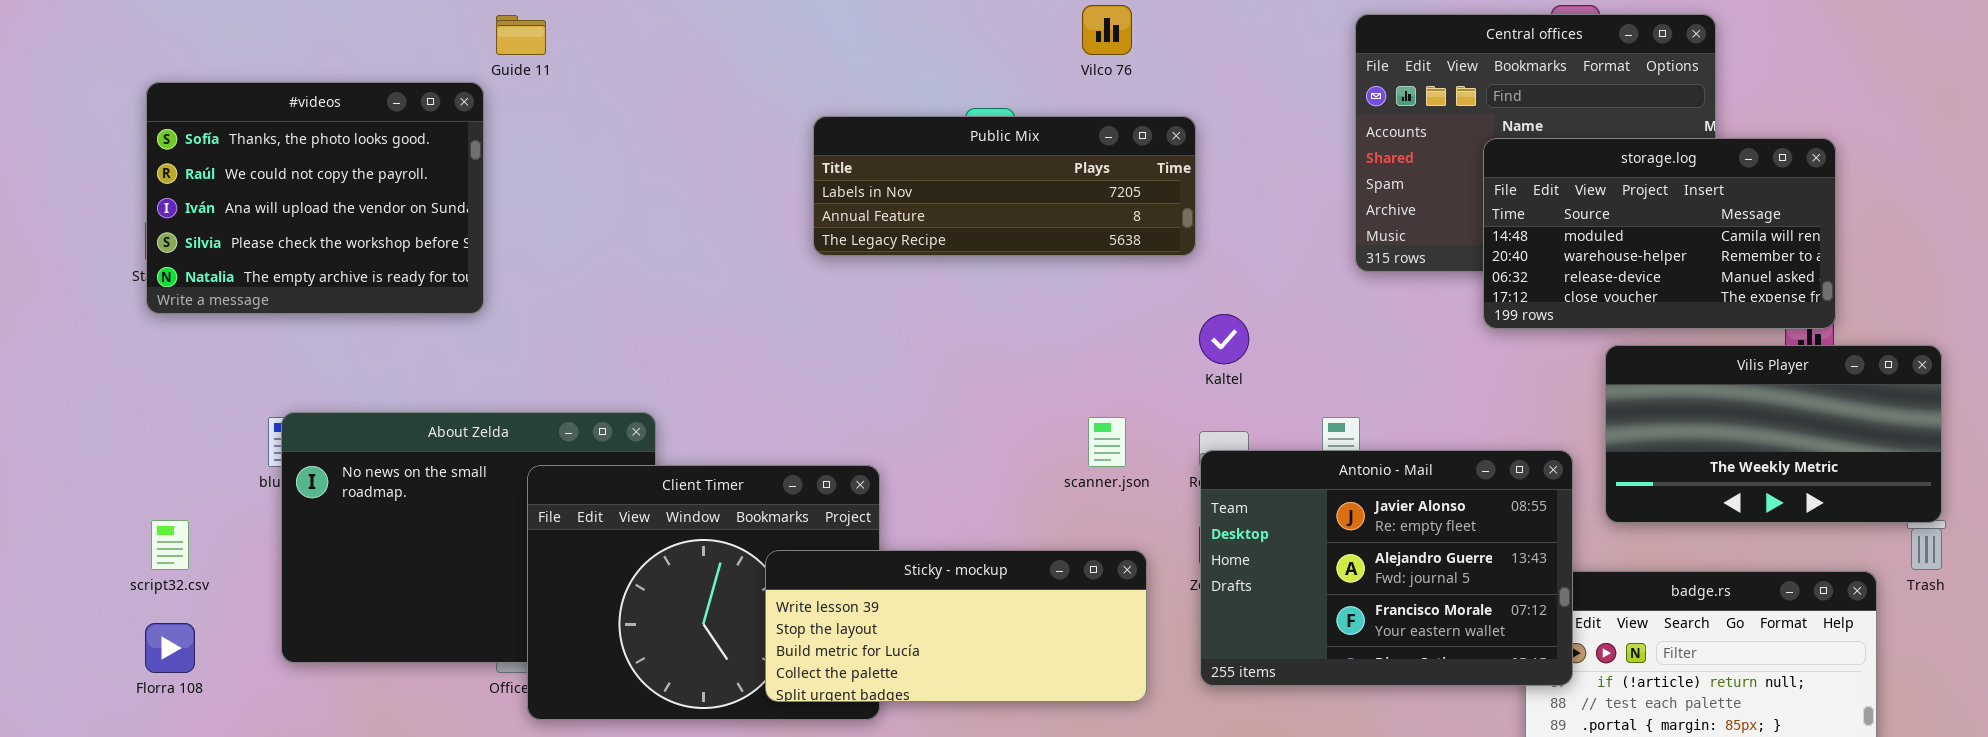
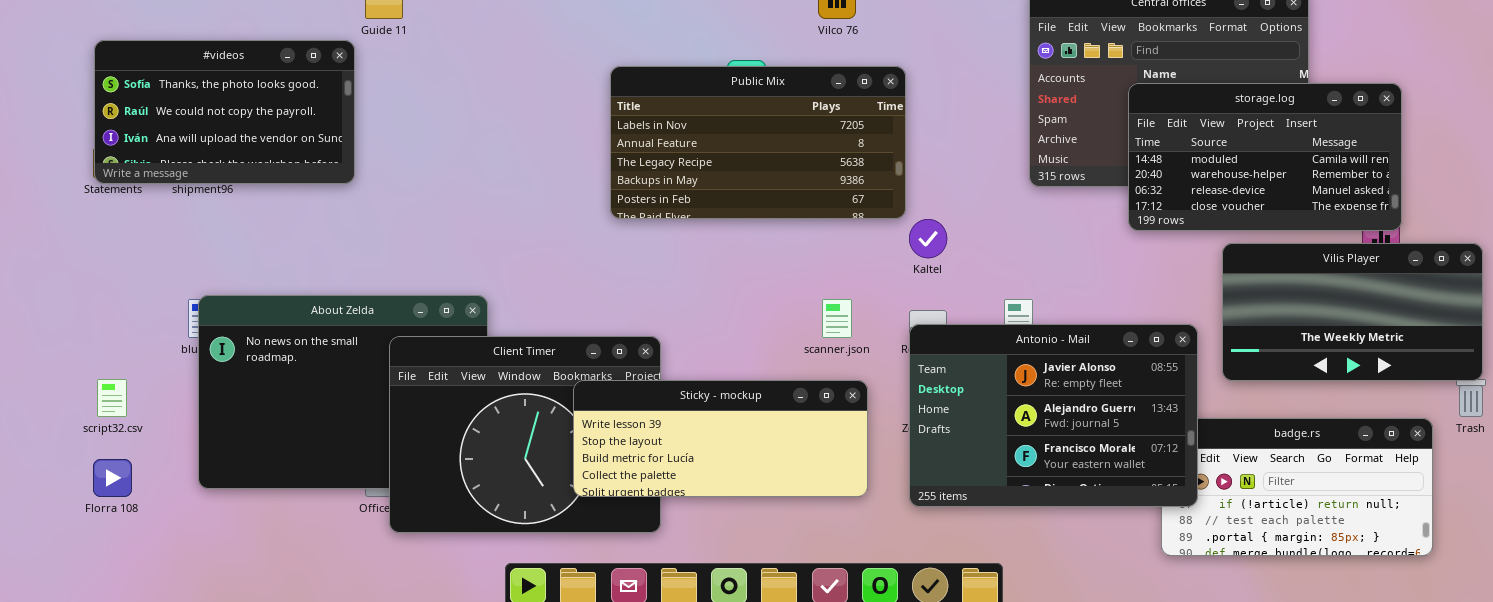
#videos: [146,82,484,314] -> [94,40,355,184], resized
Public Mix: [813,116,1196,256] -> [610,66,906,219], resized
Sticky - mockup: [765,550,1147,702] -> [573,380,868,497], moved

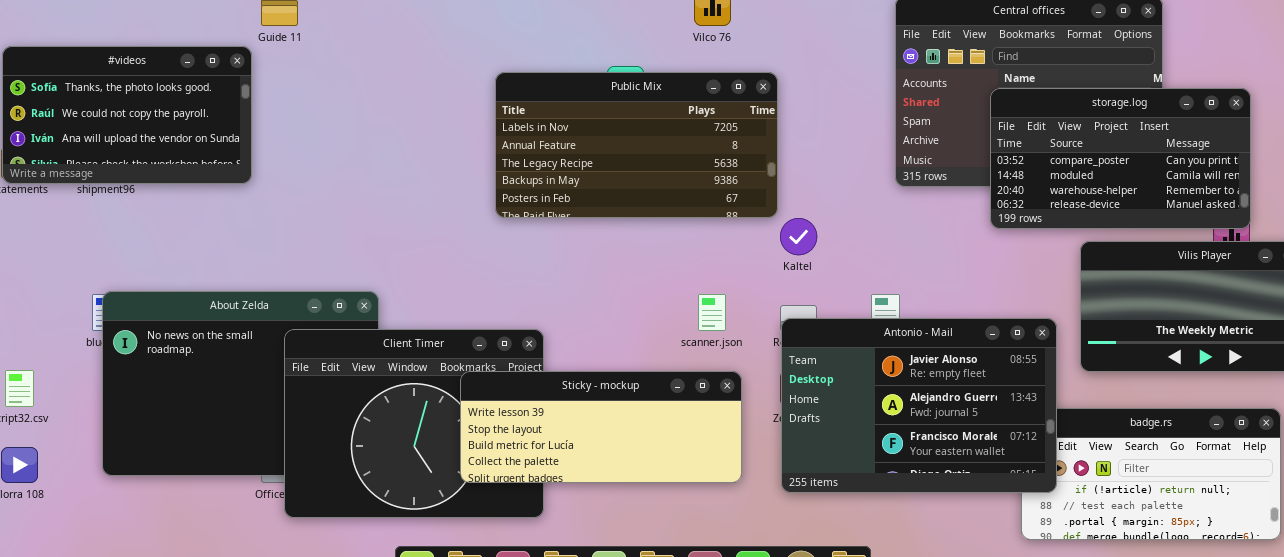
storage.log: [1128,83,1402,231] -> [990,88,1251,229], scrolled up 1 row

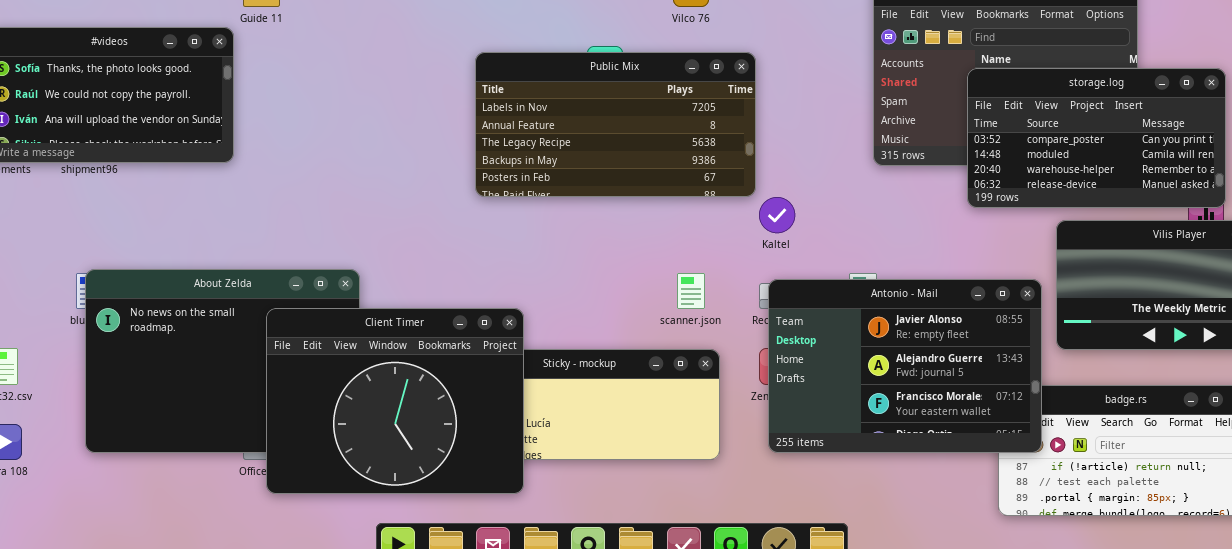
Antonio - Mail: [781,318,1057,493] -> [768,279,1042,453], moved
Client Timer: [284,329,544,518] -> [266,308,524,494], raised

